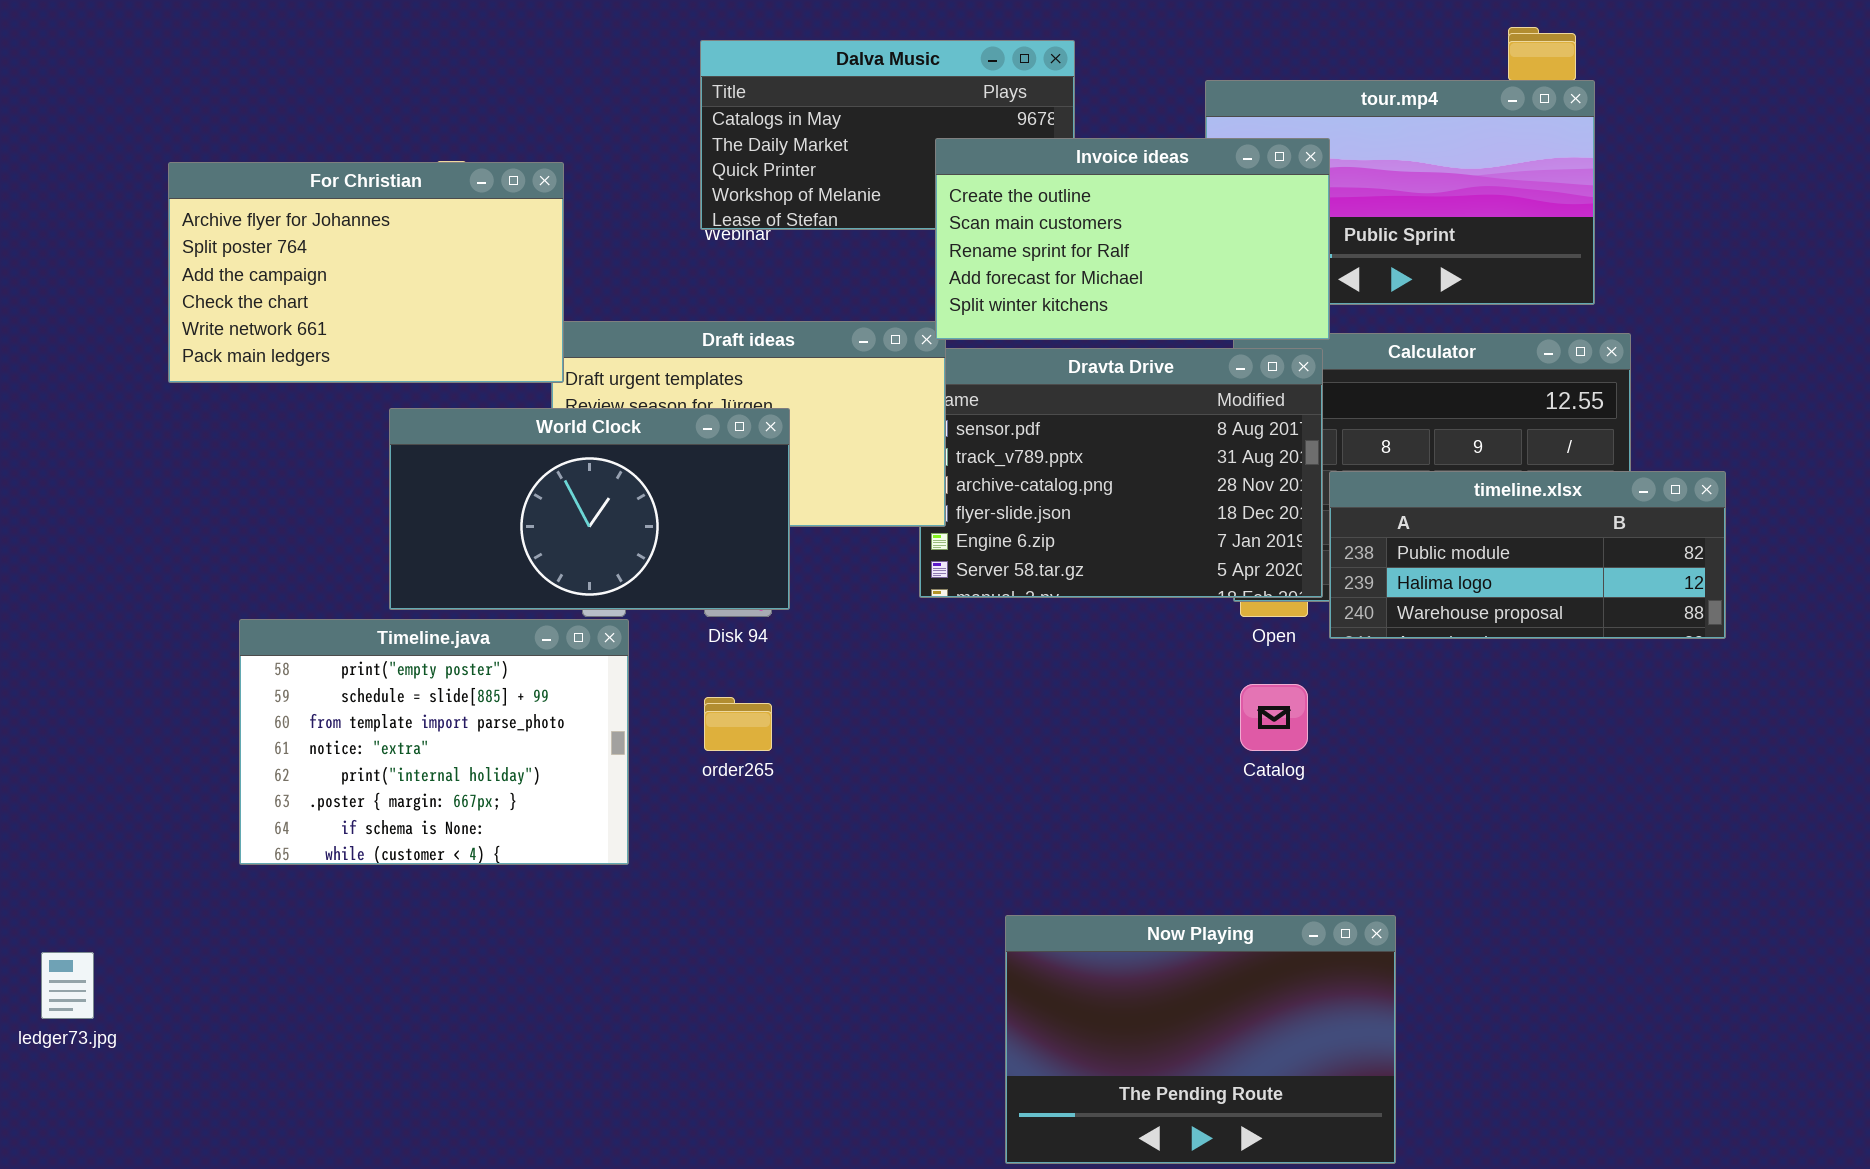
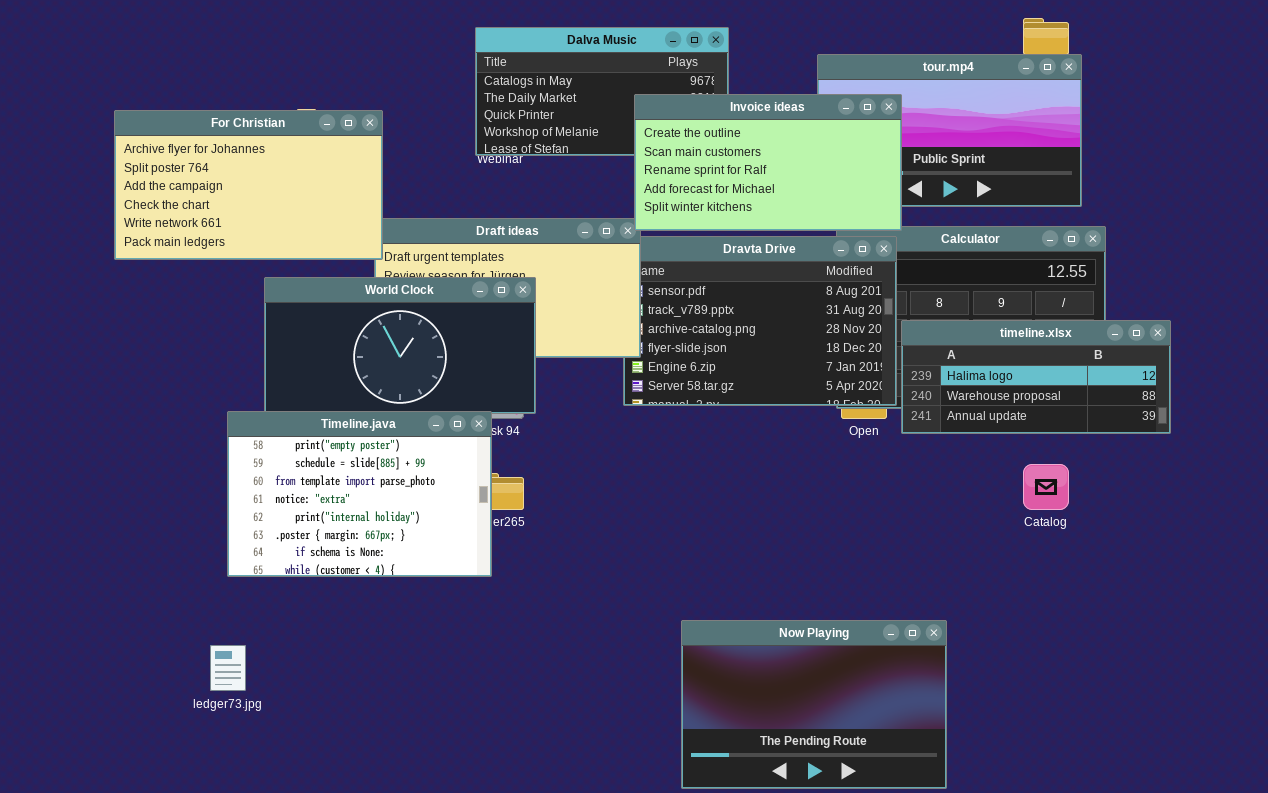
timeline.xlsx: [1329,471,1726,639] -> [901,320,1171,434], scrolled down 1 row
Timeline.java: [239,619,629,865] -> [227,411,492,577], moved
Catalog: [1240,684,1308,751] -> [1023,464,1069,510], moved
ledger73.jpg: [41,952,94,1019] -> [210,645,246,691], moved

